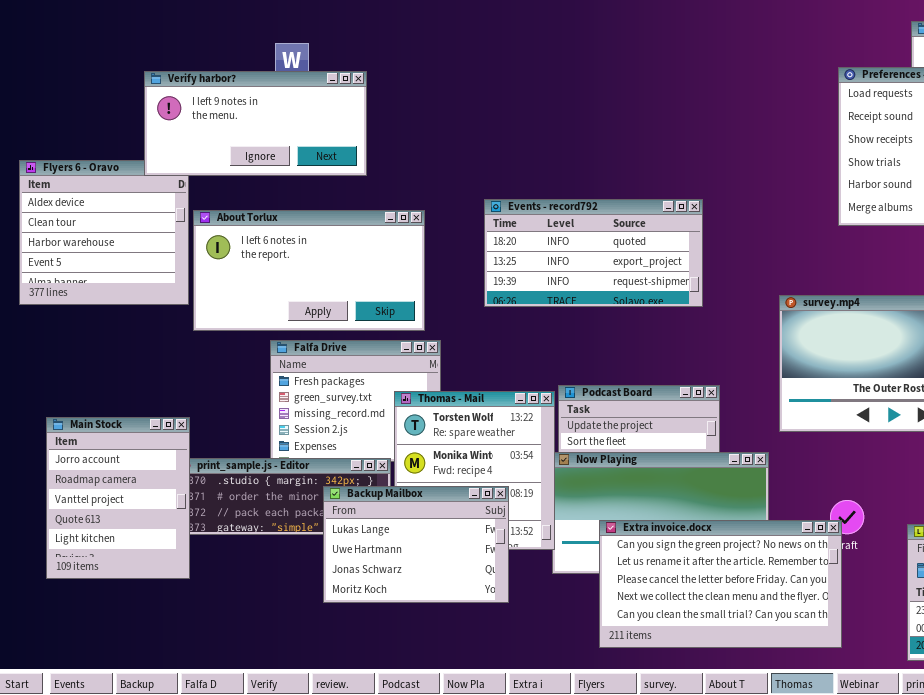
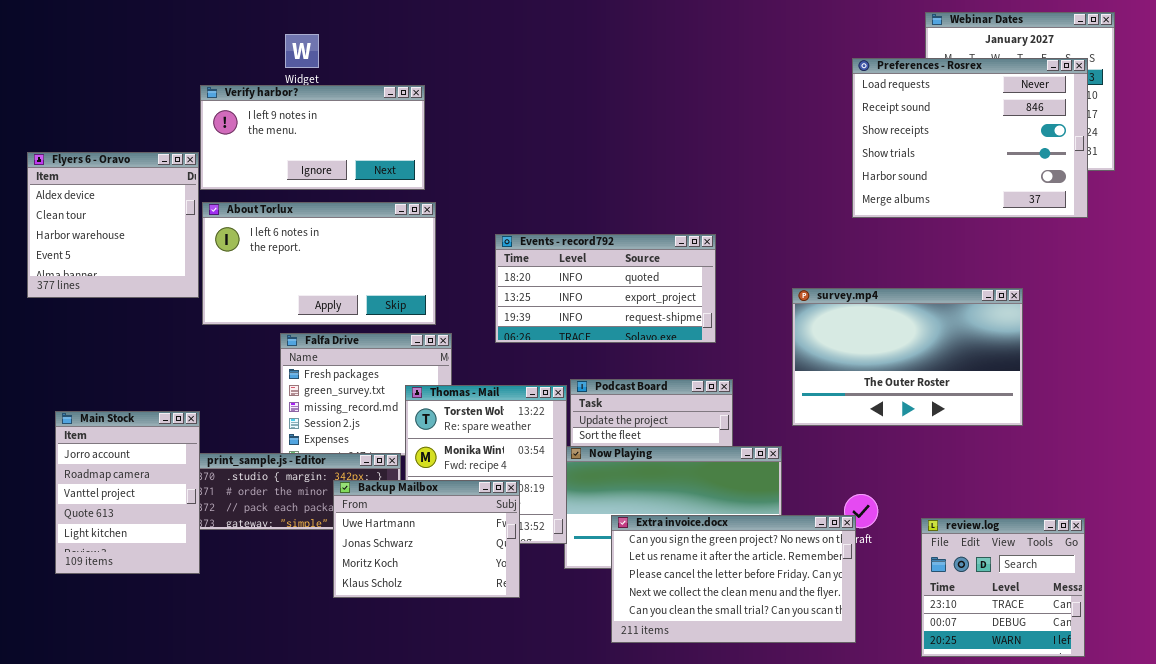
Verify harbor?: [144,71,367,176] -> [200,85,425,190], moved
Events - record792: [484,199,703,307] -> [495,234,716,343], moved
Backup Mailbox: [323,486,509,603] -> [333,480,520,598], scrolled down 1 row

